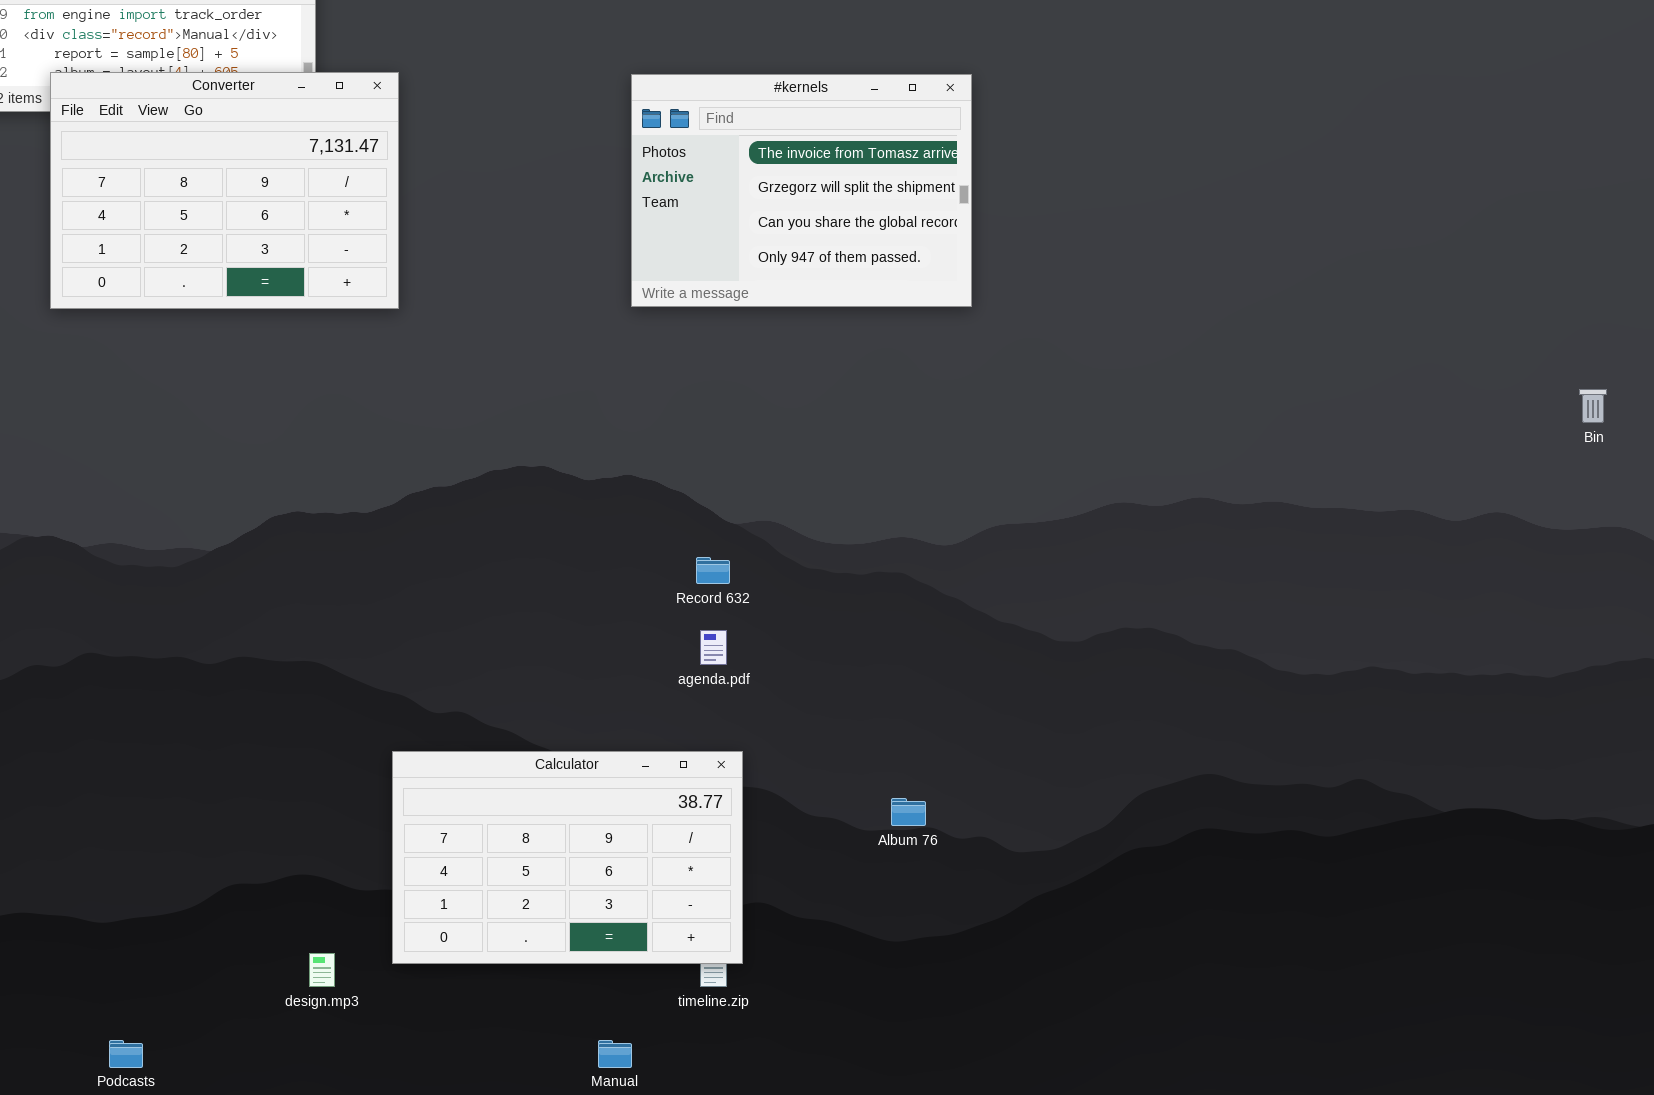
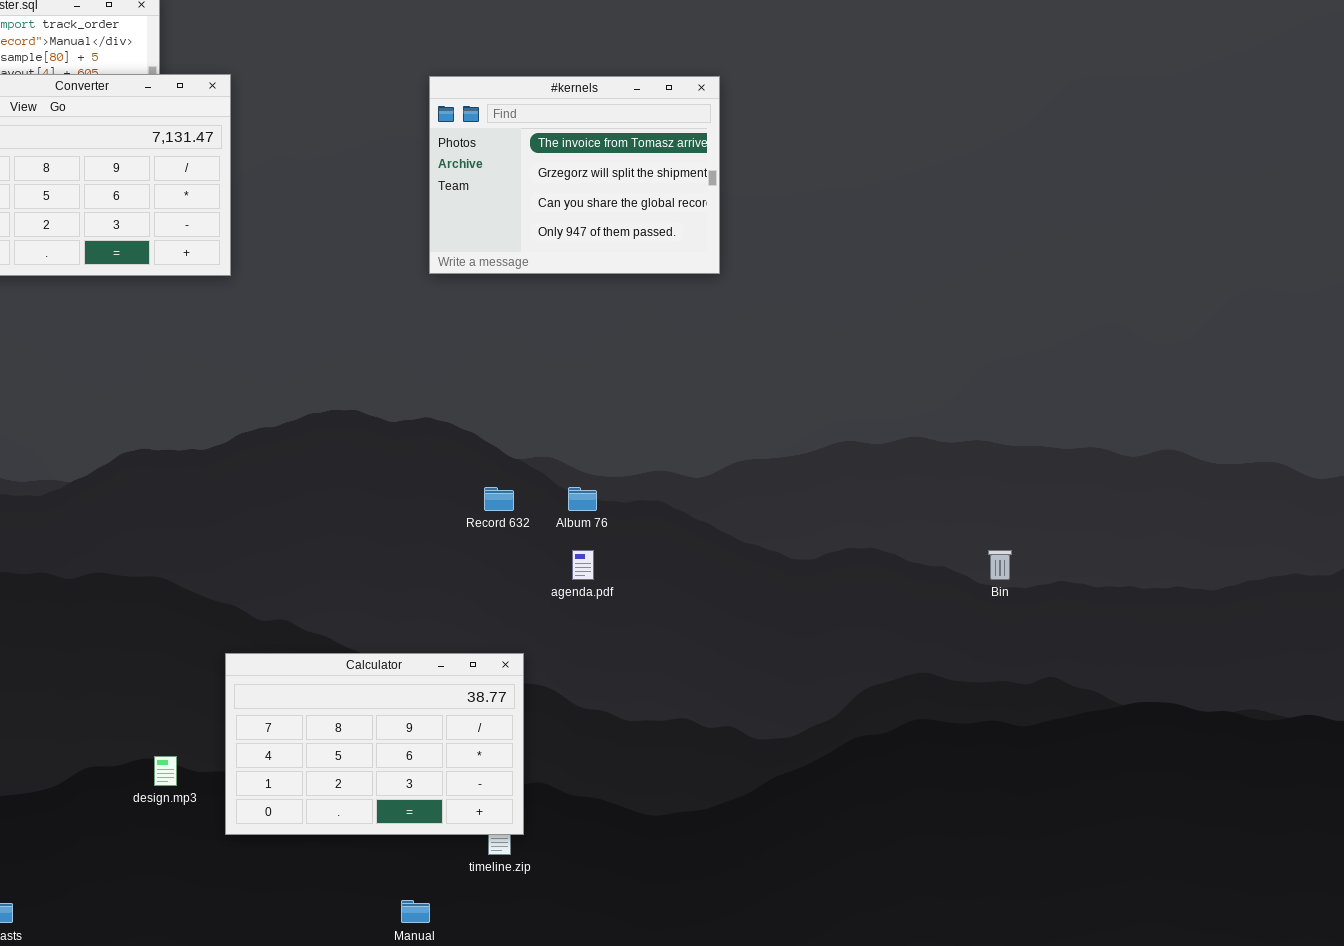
Bin: [1579,389,1607,423] -> [988,550,1012,580], moved
agenda.pdf: [700,630,727,665] -> [572,550,594,580], moved
Album 76: [891,798,926,826] -> [568,487,597,511], moved
design.mp3: [309,953,335,987] -> [154,756,177,786], moved

